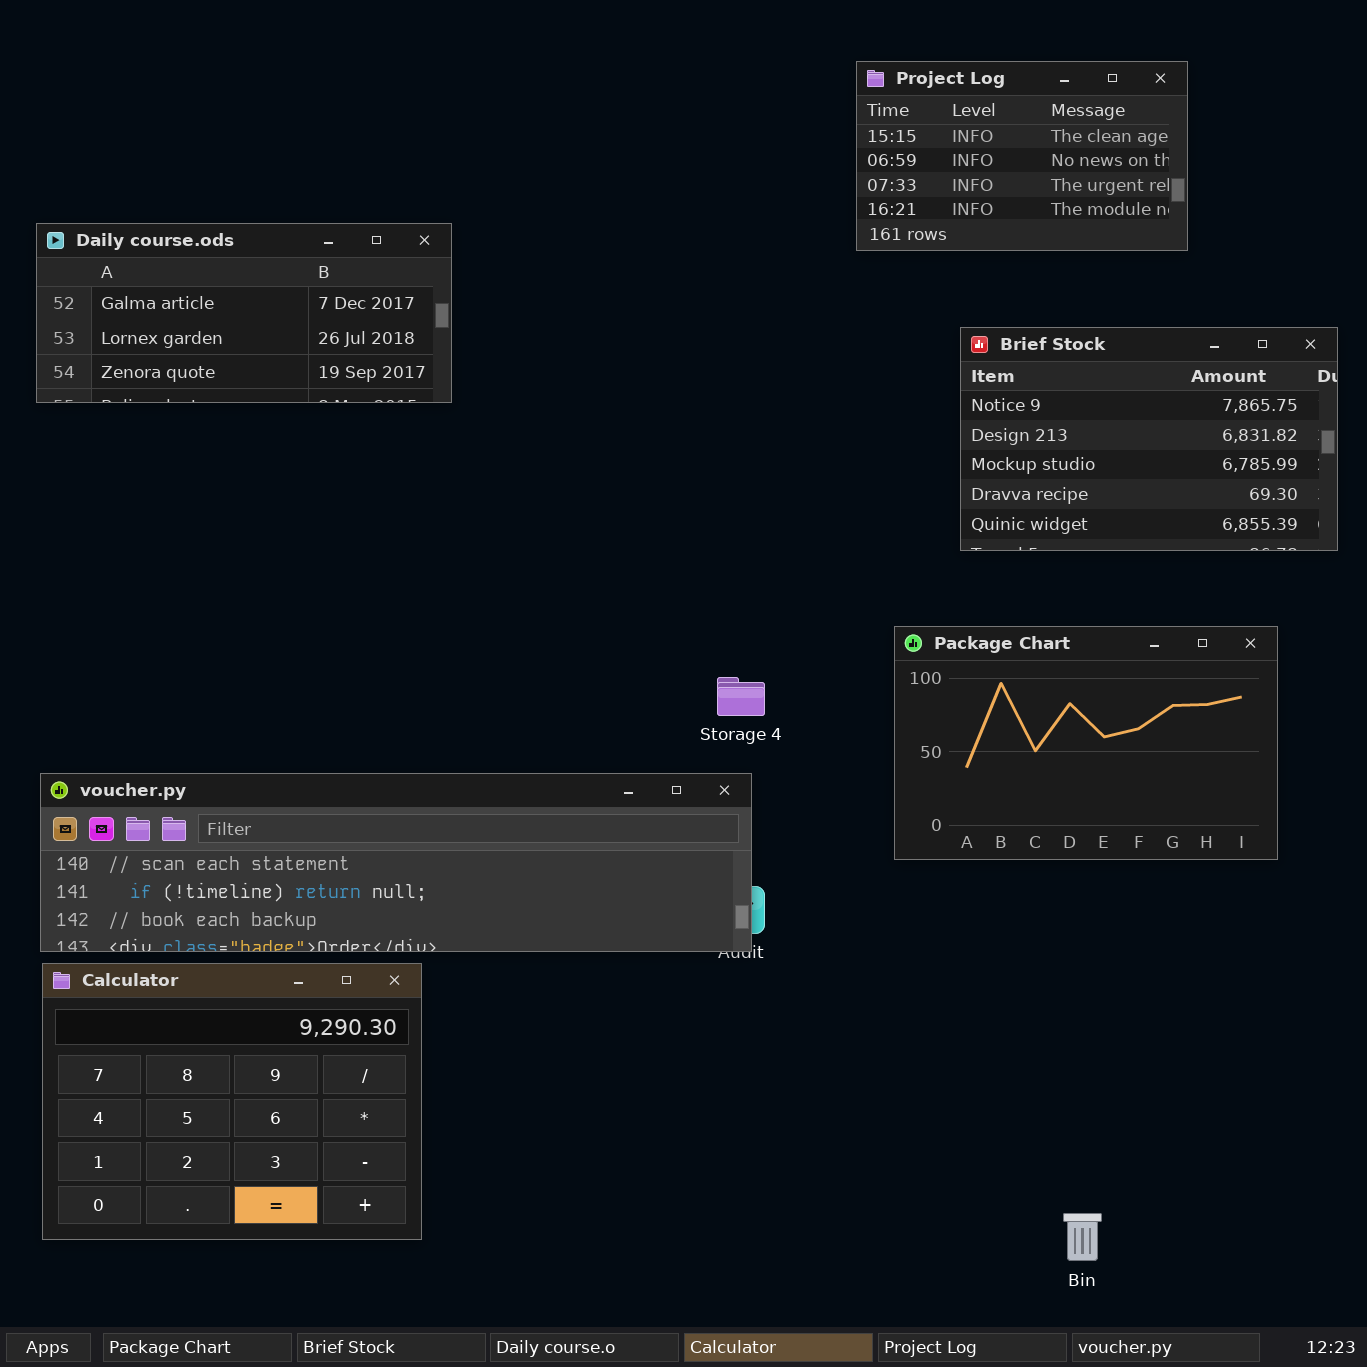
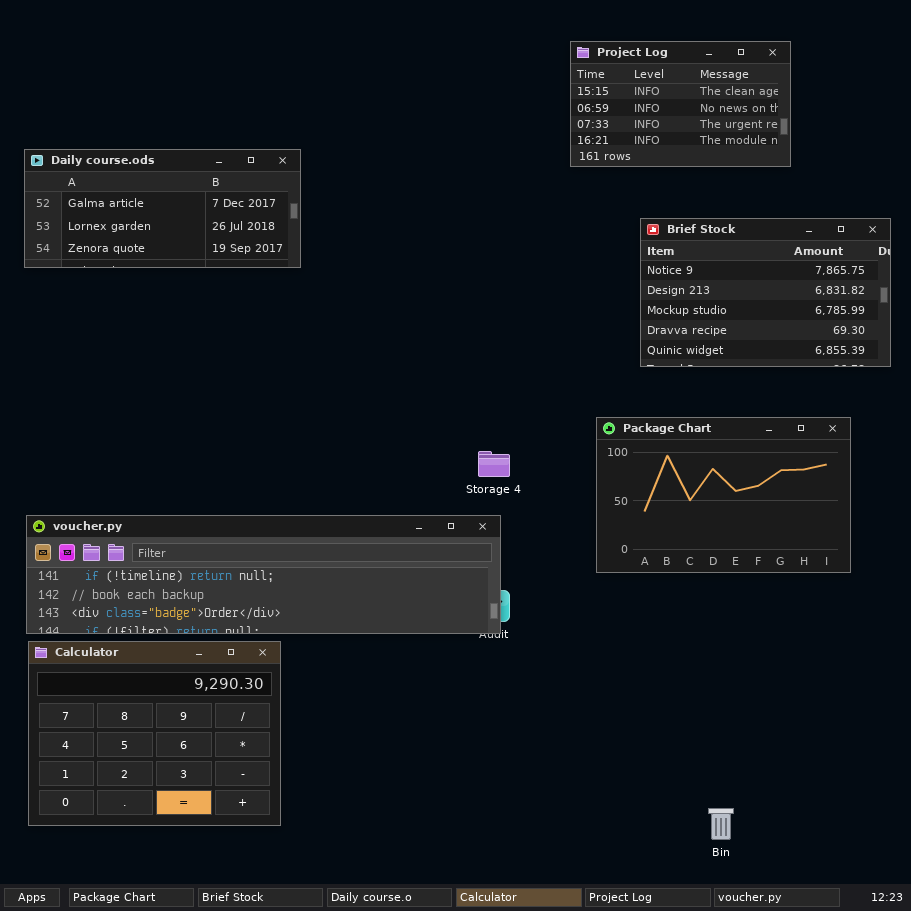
voucher.py: [40,773,752,952] -> [26,515,501,634], scrolled down 1 row

